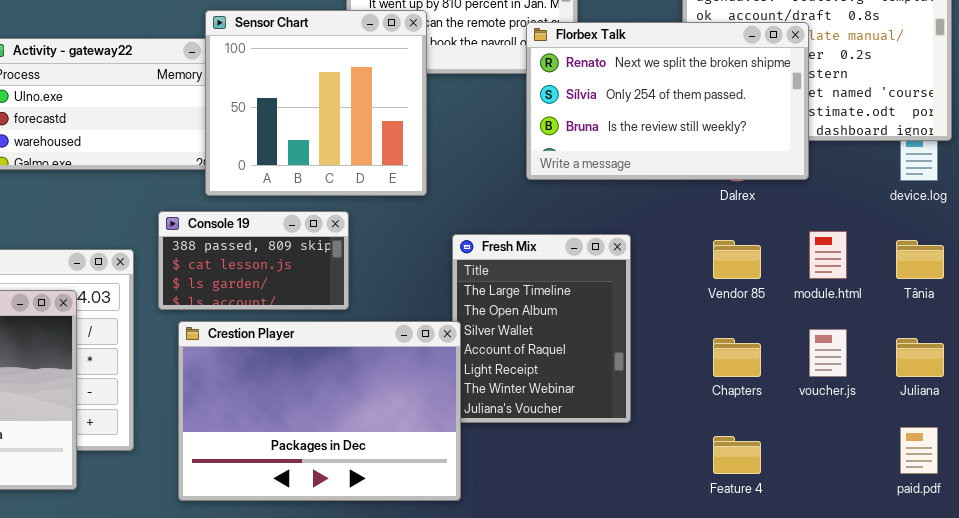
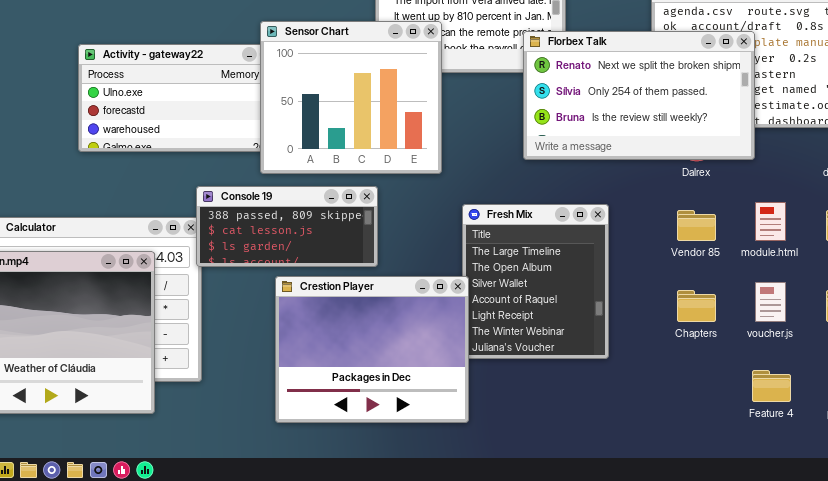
Console 19: [158,211,349,310] -> [196,186,378,267], resized
Crestion Player: [178,321,461,501] -> [275,276,469,423], resized
Feature 4: [713,436,761,474] -> [752,370,791,402], moved

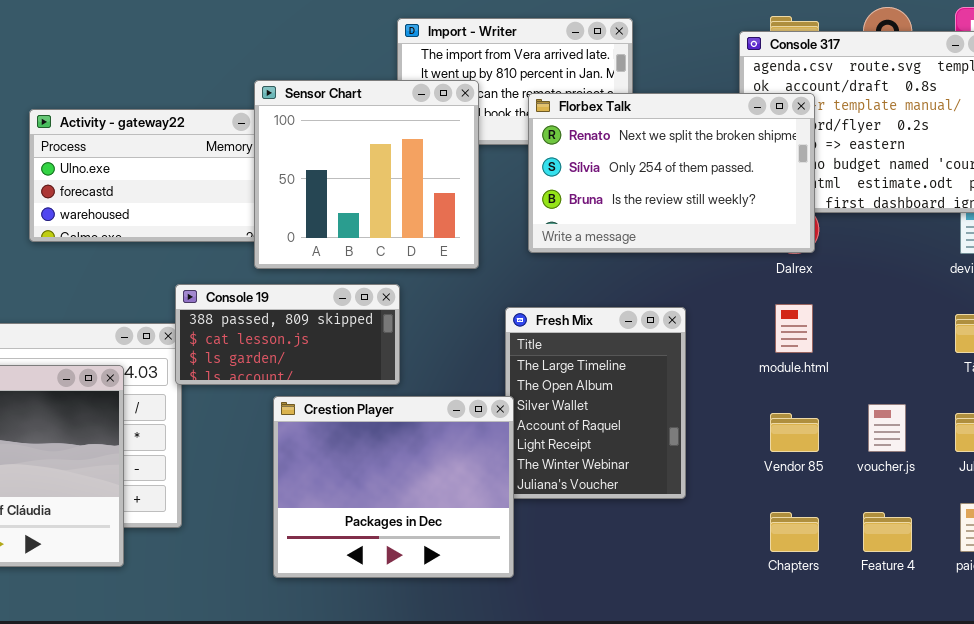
Florbex Talk: [523,31,755,160] -> [528,93,815,253], moved
module.html: [755,202,786,241] -> [775,304,813,353], moved
Vendor 85: [677,210,716,241] -> [770,413,819,452], moved
Chapters: [677,290,716,322] -> [770,512,819,552], moved

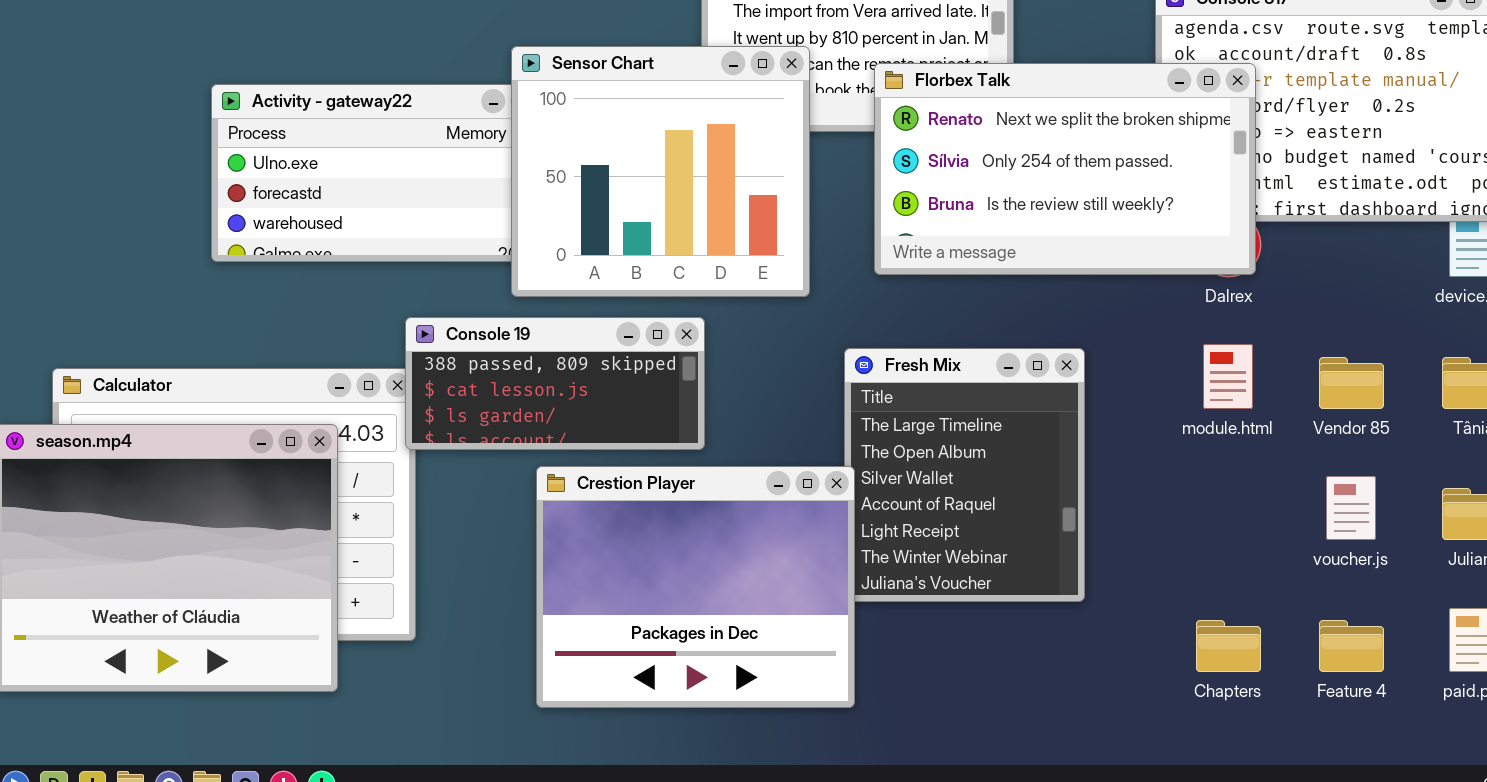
Vendor 85: [770,413,819,452] -> [1319,357,1384,409], moved

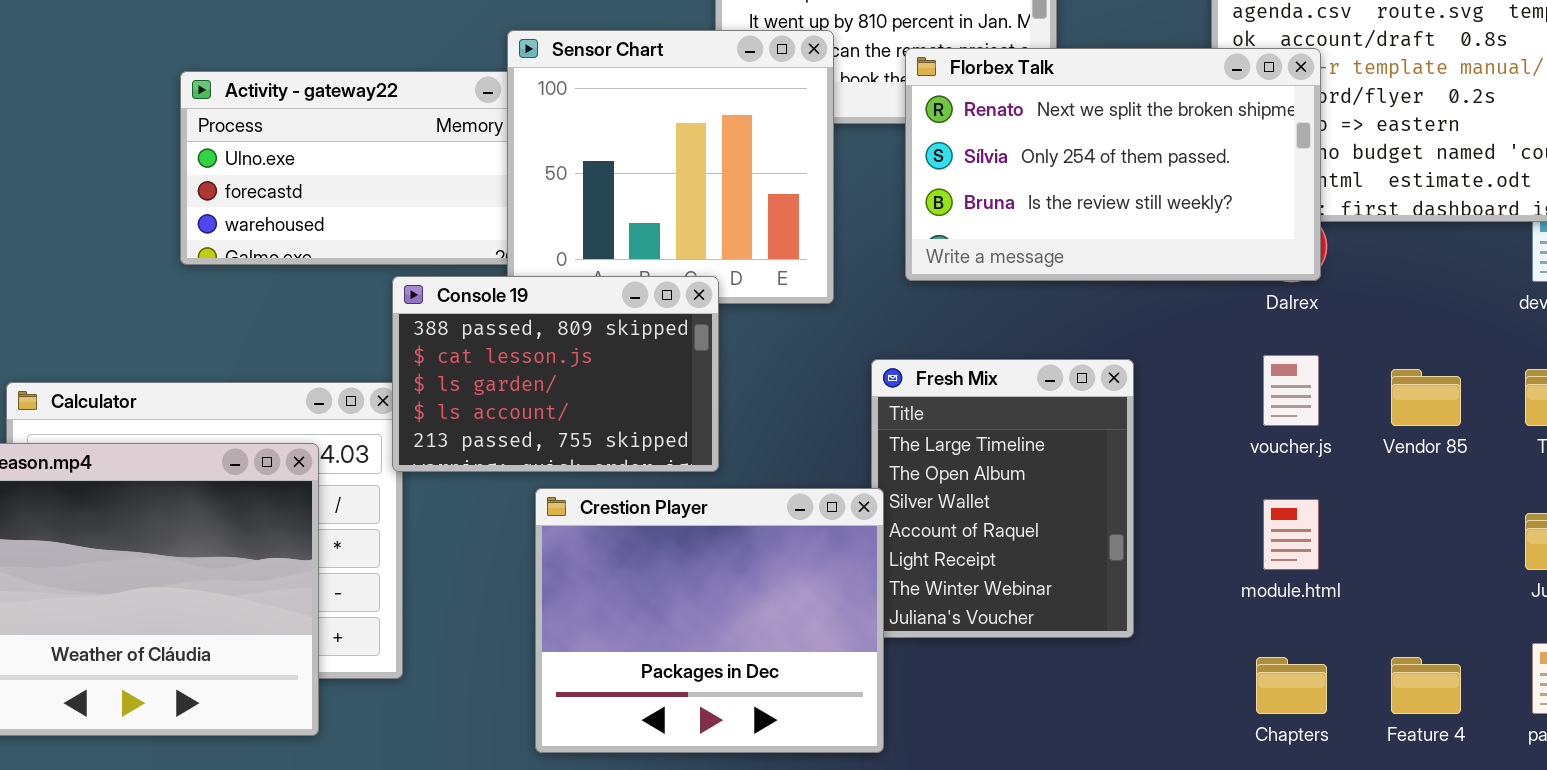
Console 19: [405,317,705,450] -> [392,276,719,472], resized
module.html: [1203,344,1253,409] -> [1263,499,1319,570], moved
voucher.js: [1326,476,1376,540] -> [1263,355,1319,426], moved

